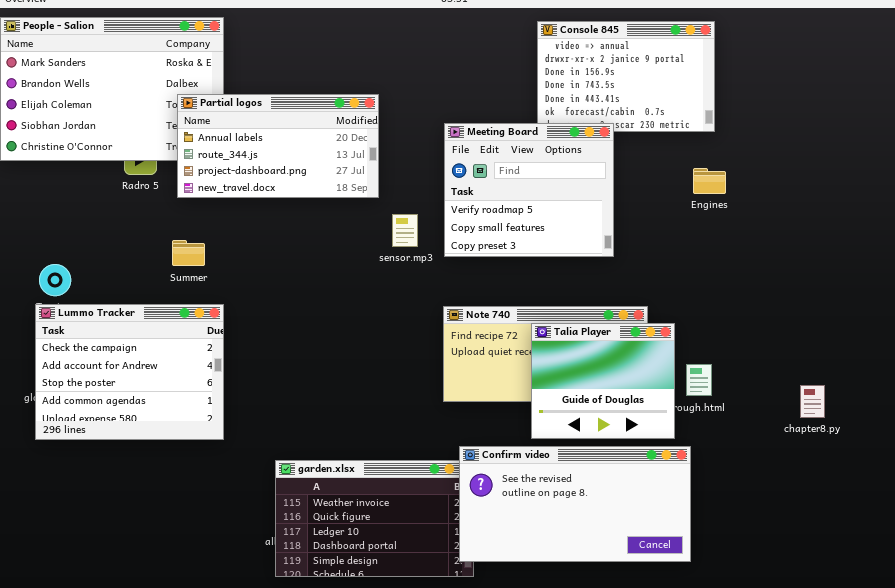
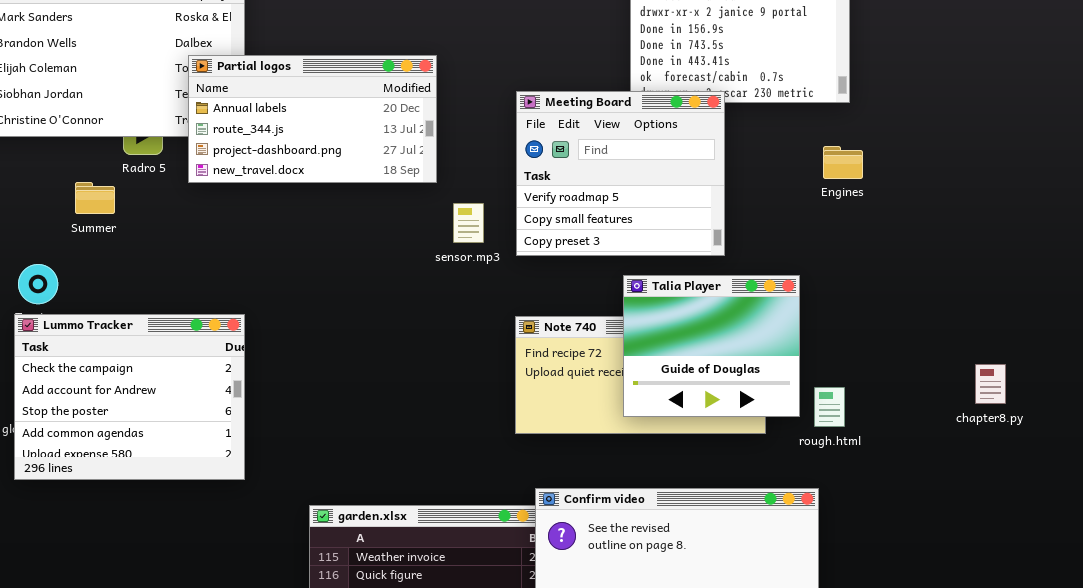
Summer: [172,240,205,266] -> [75,182,115,214], moved
Talia Player: [531,323,675,439] -> [623,275,800,417], moved
chapter8.py: [800,385,825,418] -> [975,364,1006,404], moved

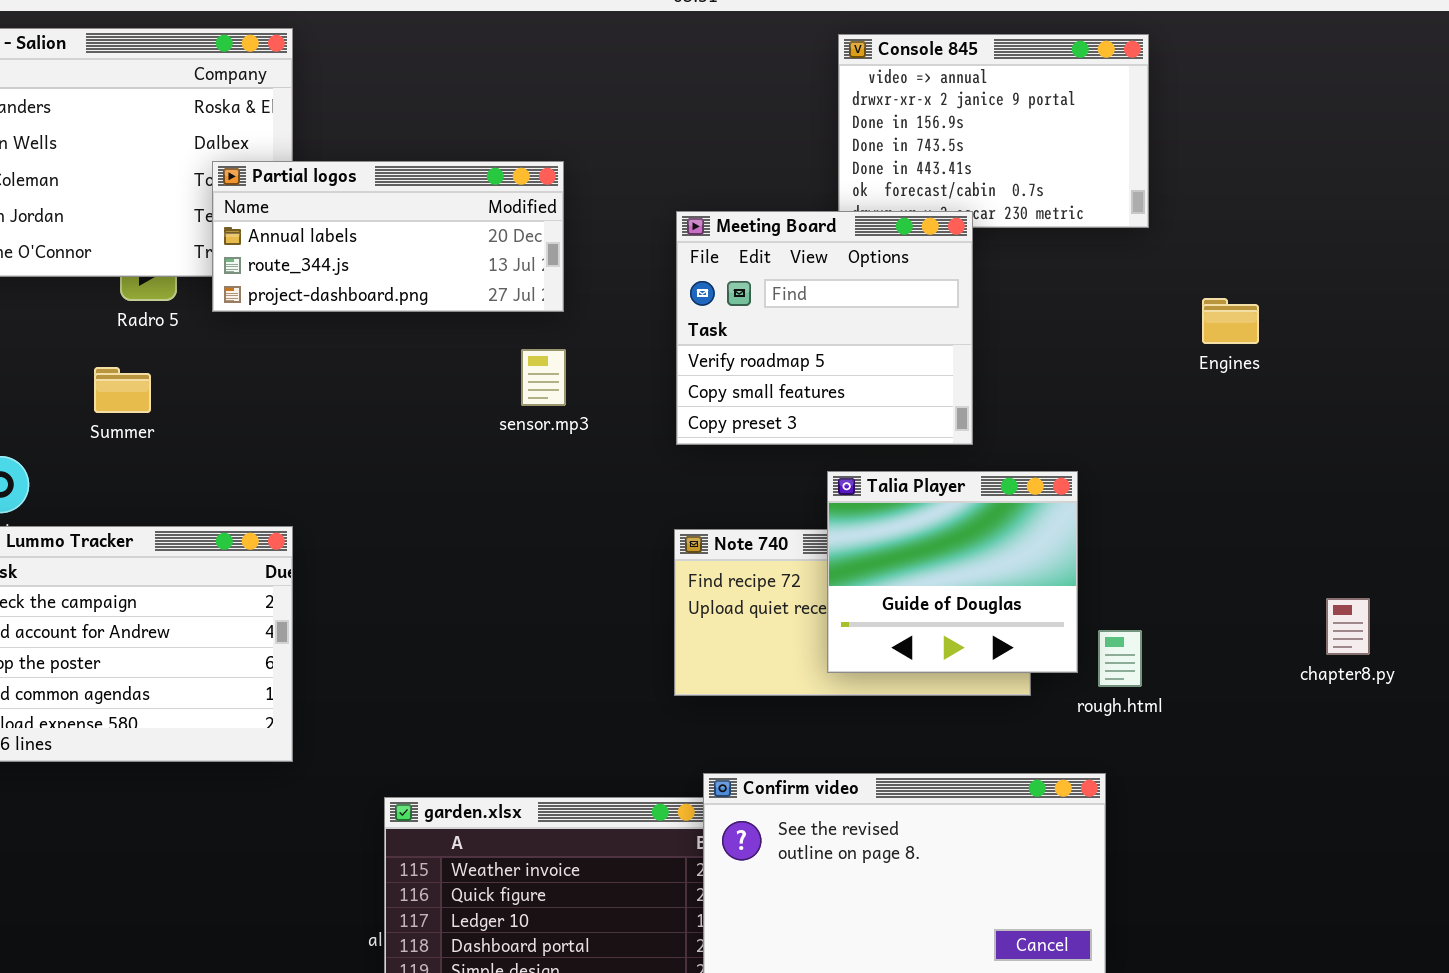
Partial logos: [188,55,437,183] -> [212,161,564,312], resized
Engines: [823,146,863,179] -> [1202,298,1259,344], moved
Summer: [75,182,115,214] -> [94,367,151,413], moved
sensor.mp3: [453,203,484,243] -> [521,349,566,406], moved

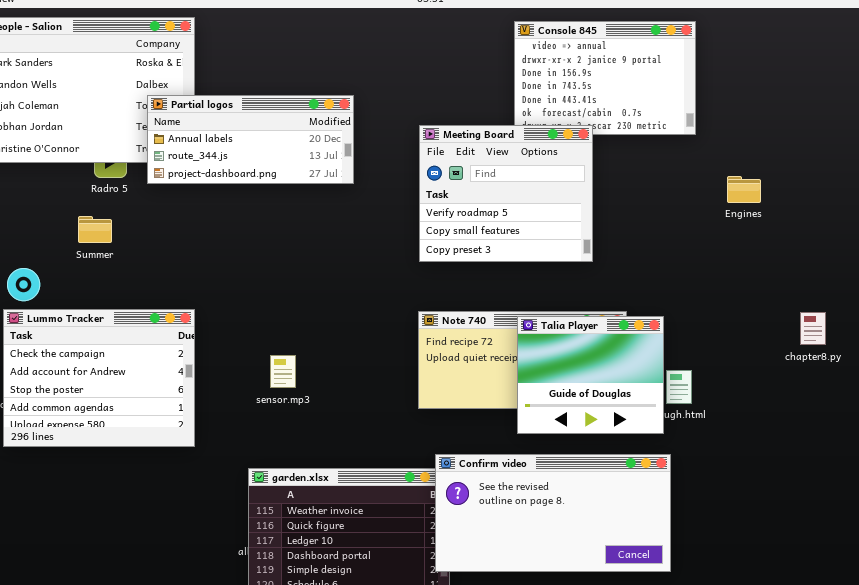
sensor.mp3: [521,349,566,406] -> [270,355,296,388], moved
Talia Player: [827,471,1078,673] -> [517,316,664,434], moved
chapter8.py: [1326,598,1370,655] -> [800,312,826,345], moved

